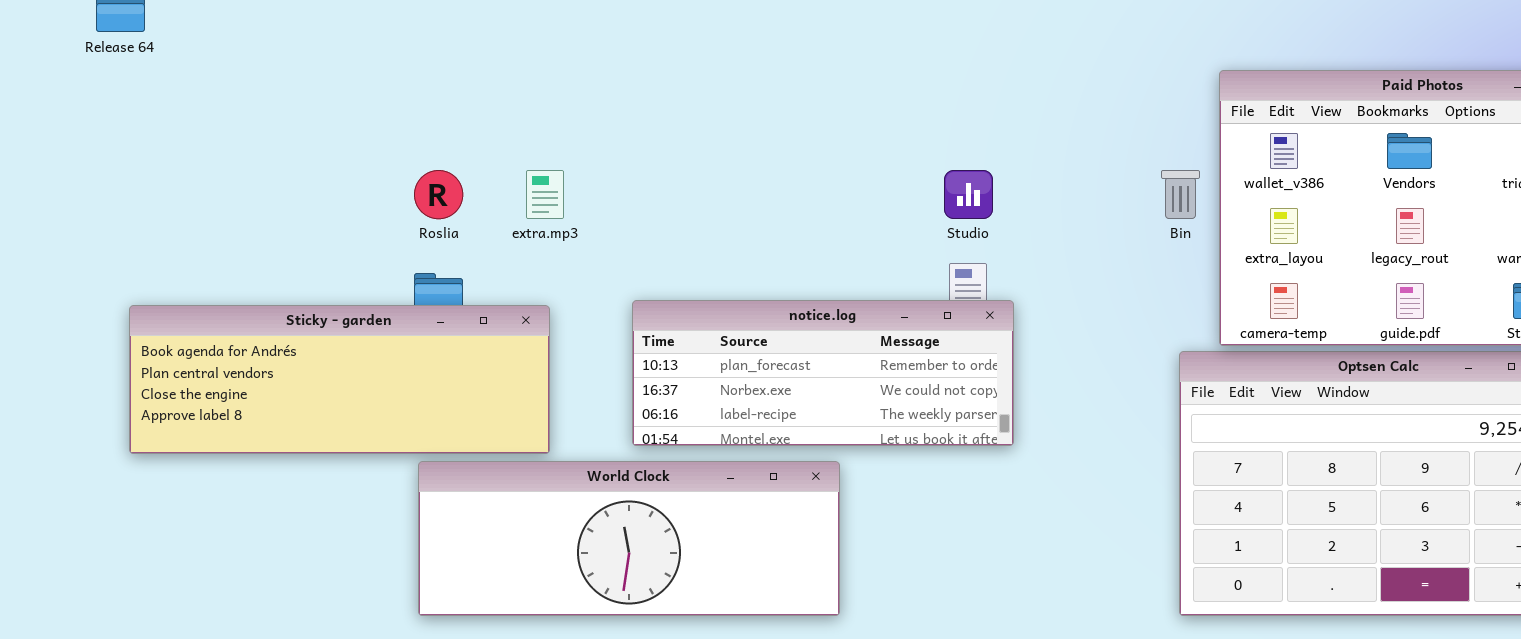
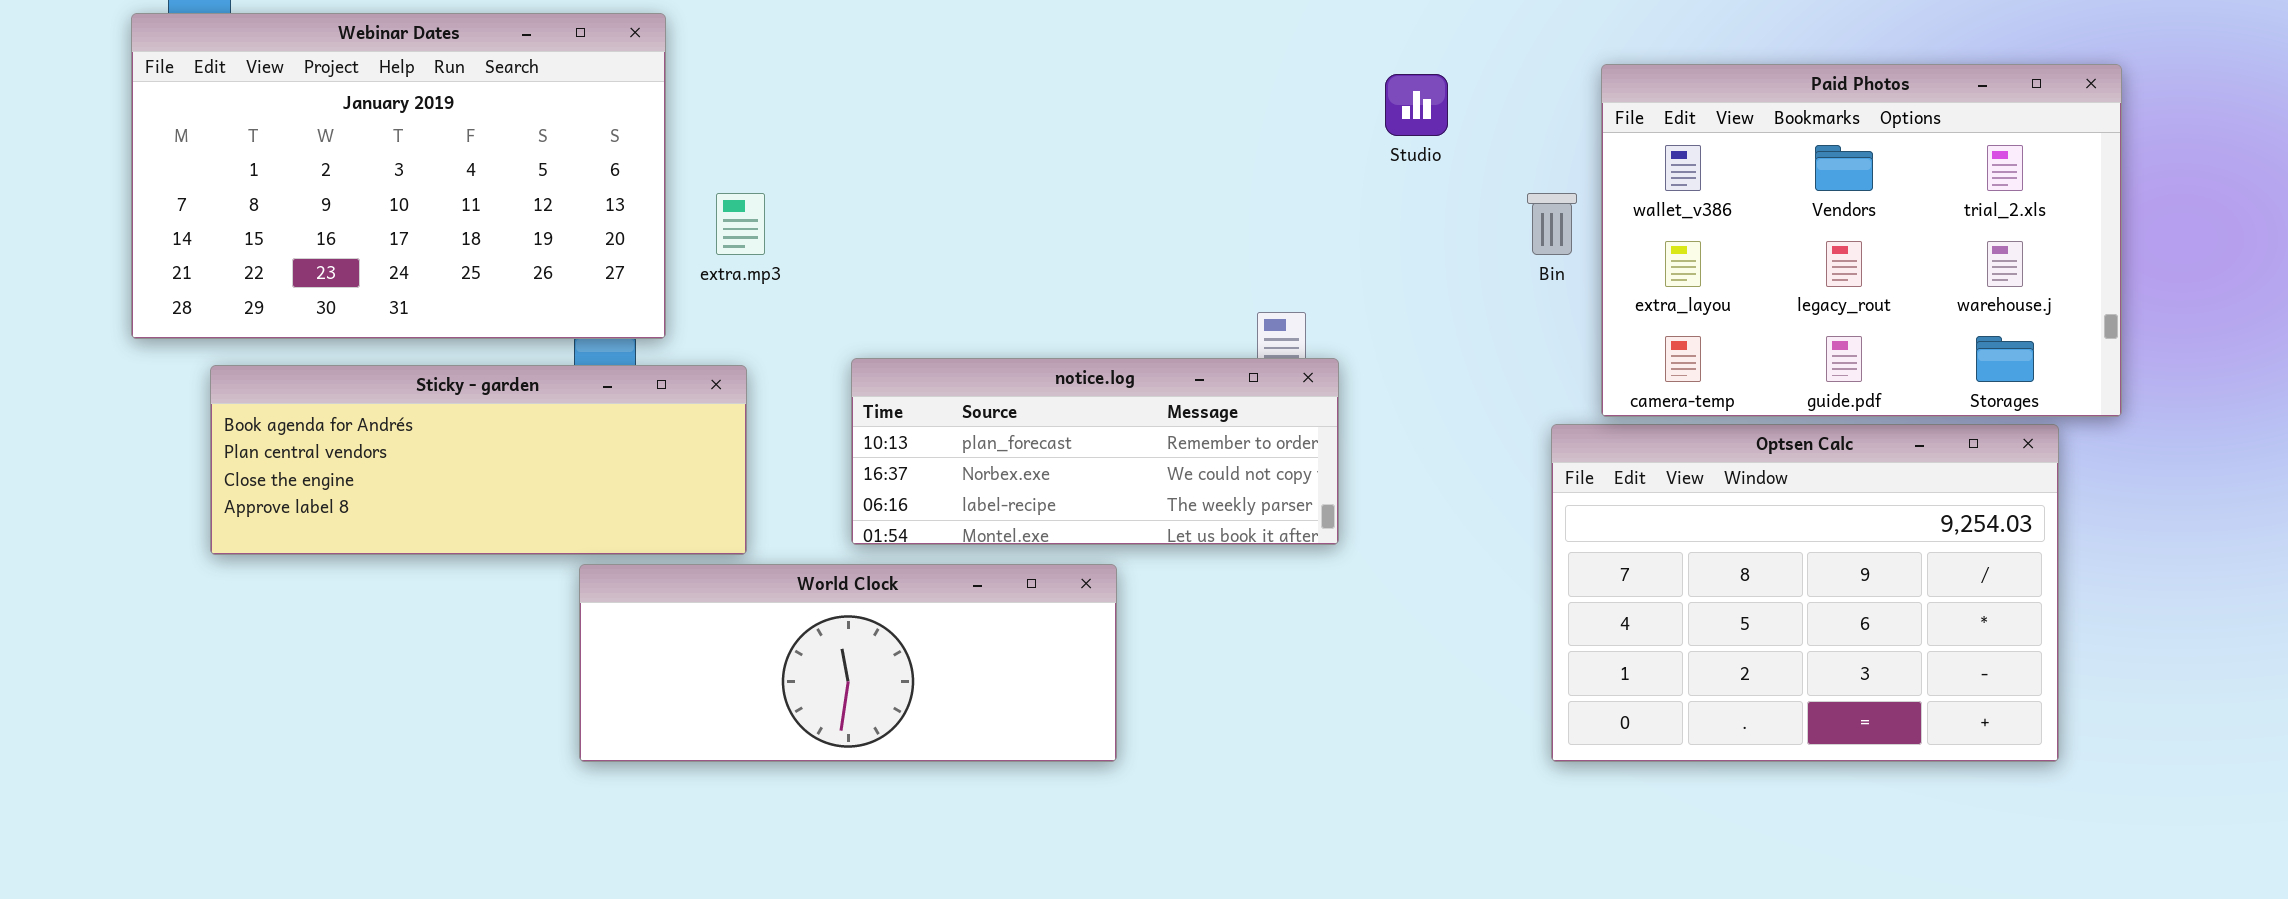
Webinar Dates: none -> [131,13,666,339], opened
Studio: [944,170,993,219] -> [1385,74,1448,136], moved

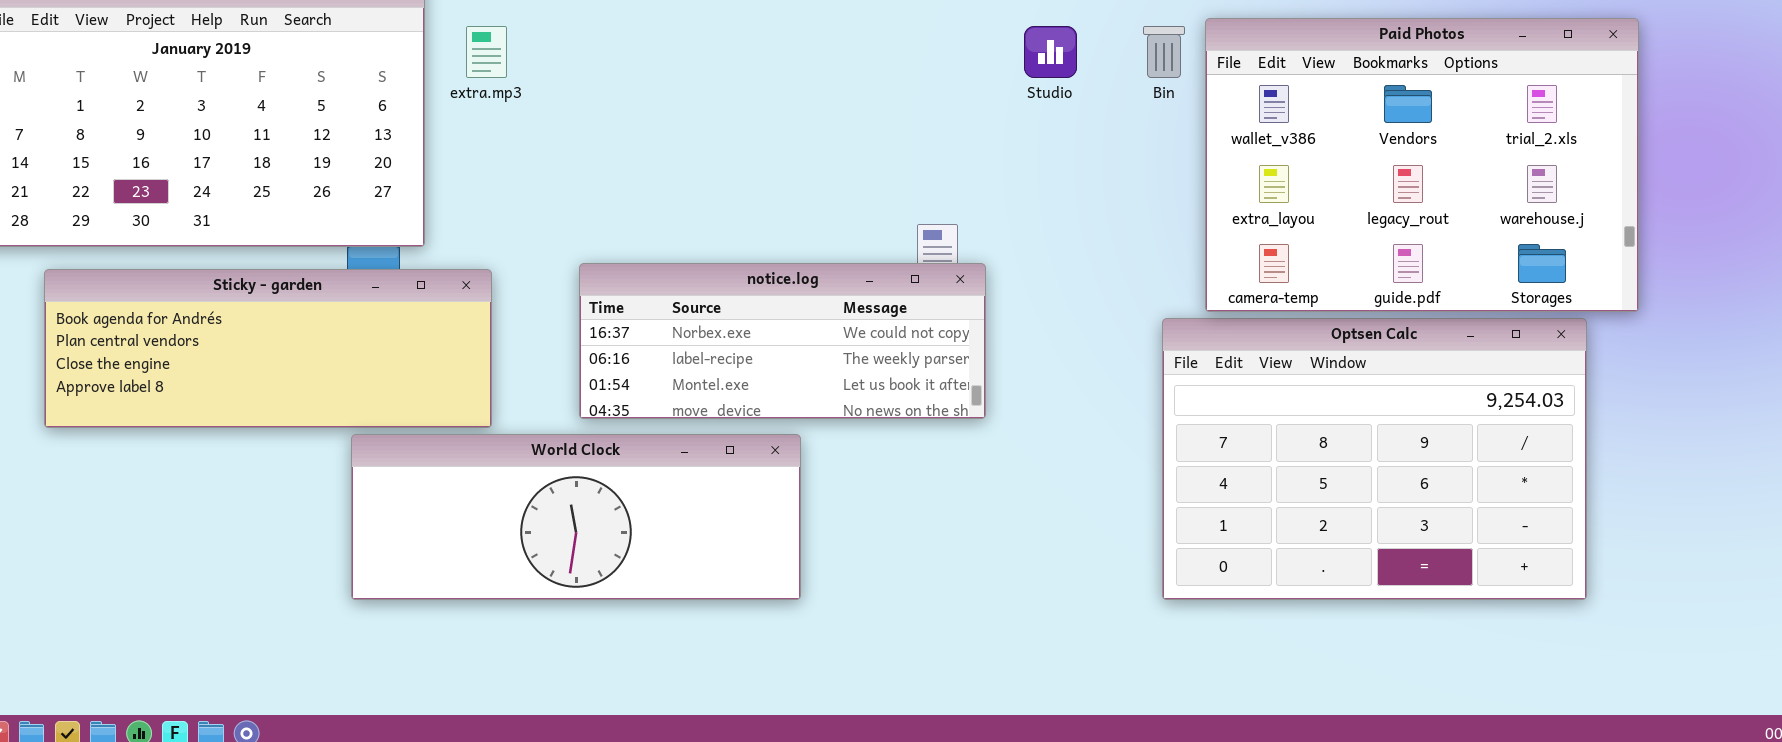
extra.mp3: [716,193,765,255] -> [466,26,507,78], moved
Bin: [1527,193,1577,255] -> [1143,26,1185,78], moved
notice.log: [851,358,1339,545] -> [579,263,986,419], scrolled down 1 row

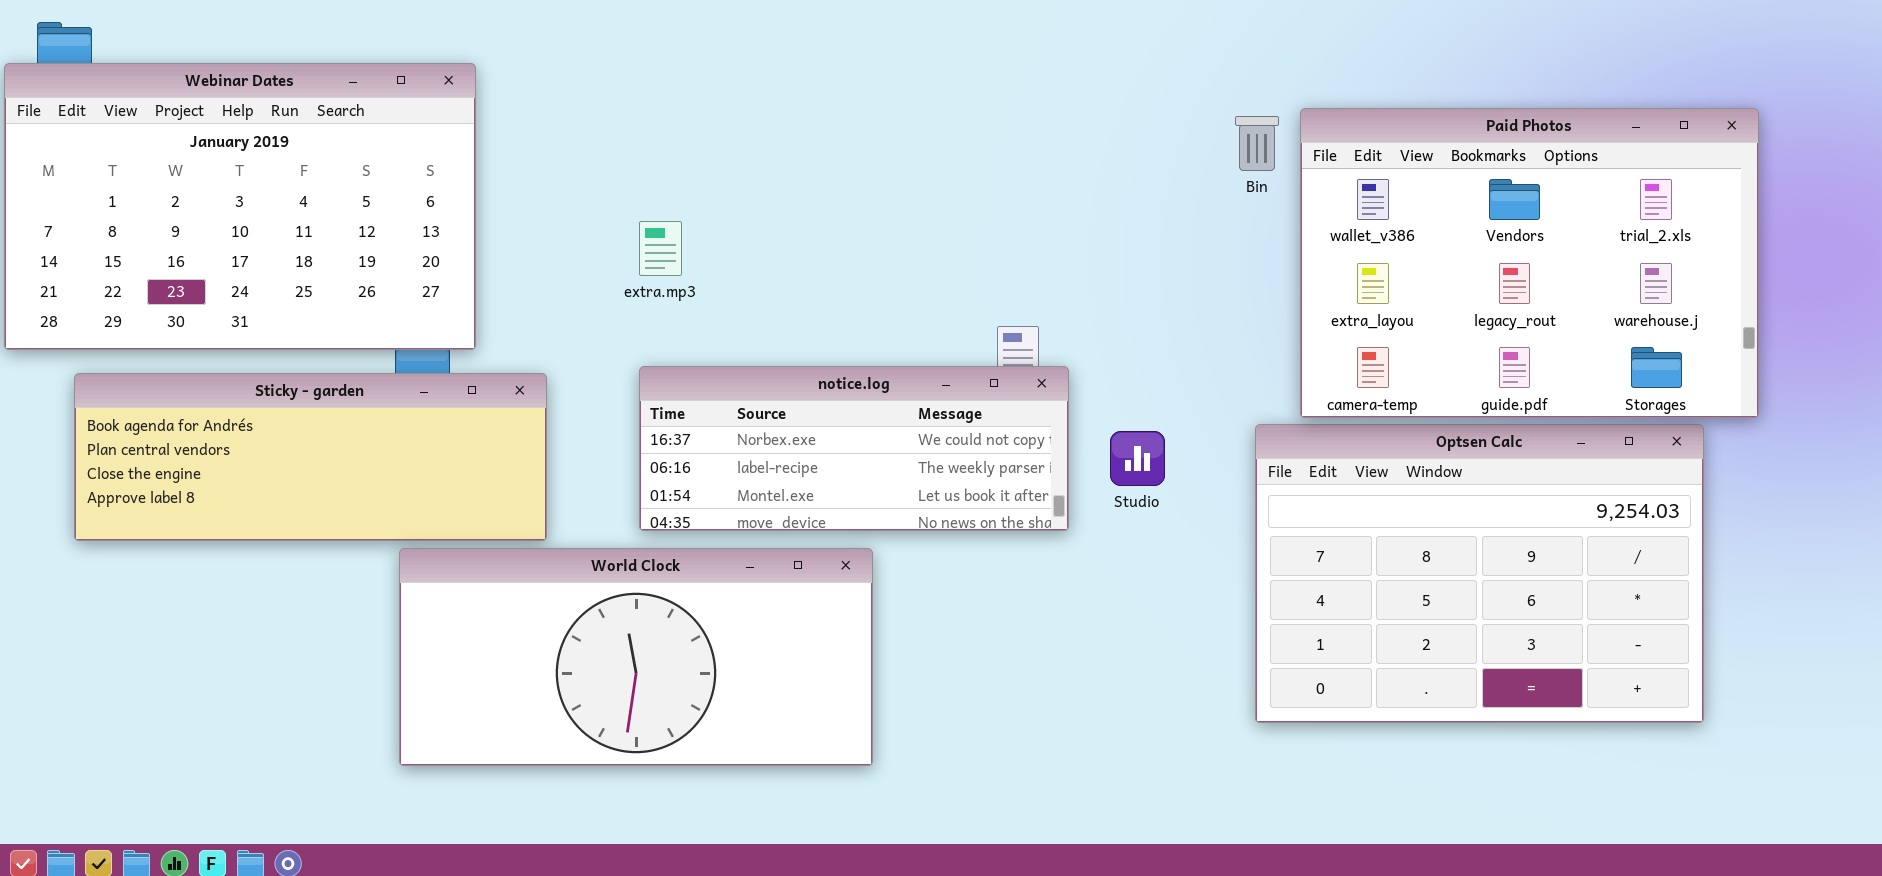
extra.mp3: [466,26,507,78] -> [639,221,682,276], moved
Studio: [1024,26,1077,78] -> [1110,431,1165,486], moved
World Clock: [351,434,801,600] -> [399,548,873,766], resized

